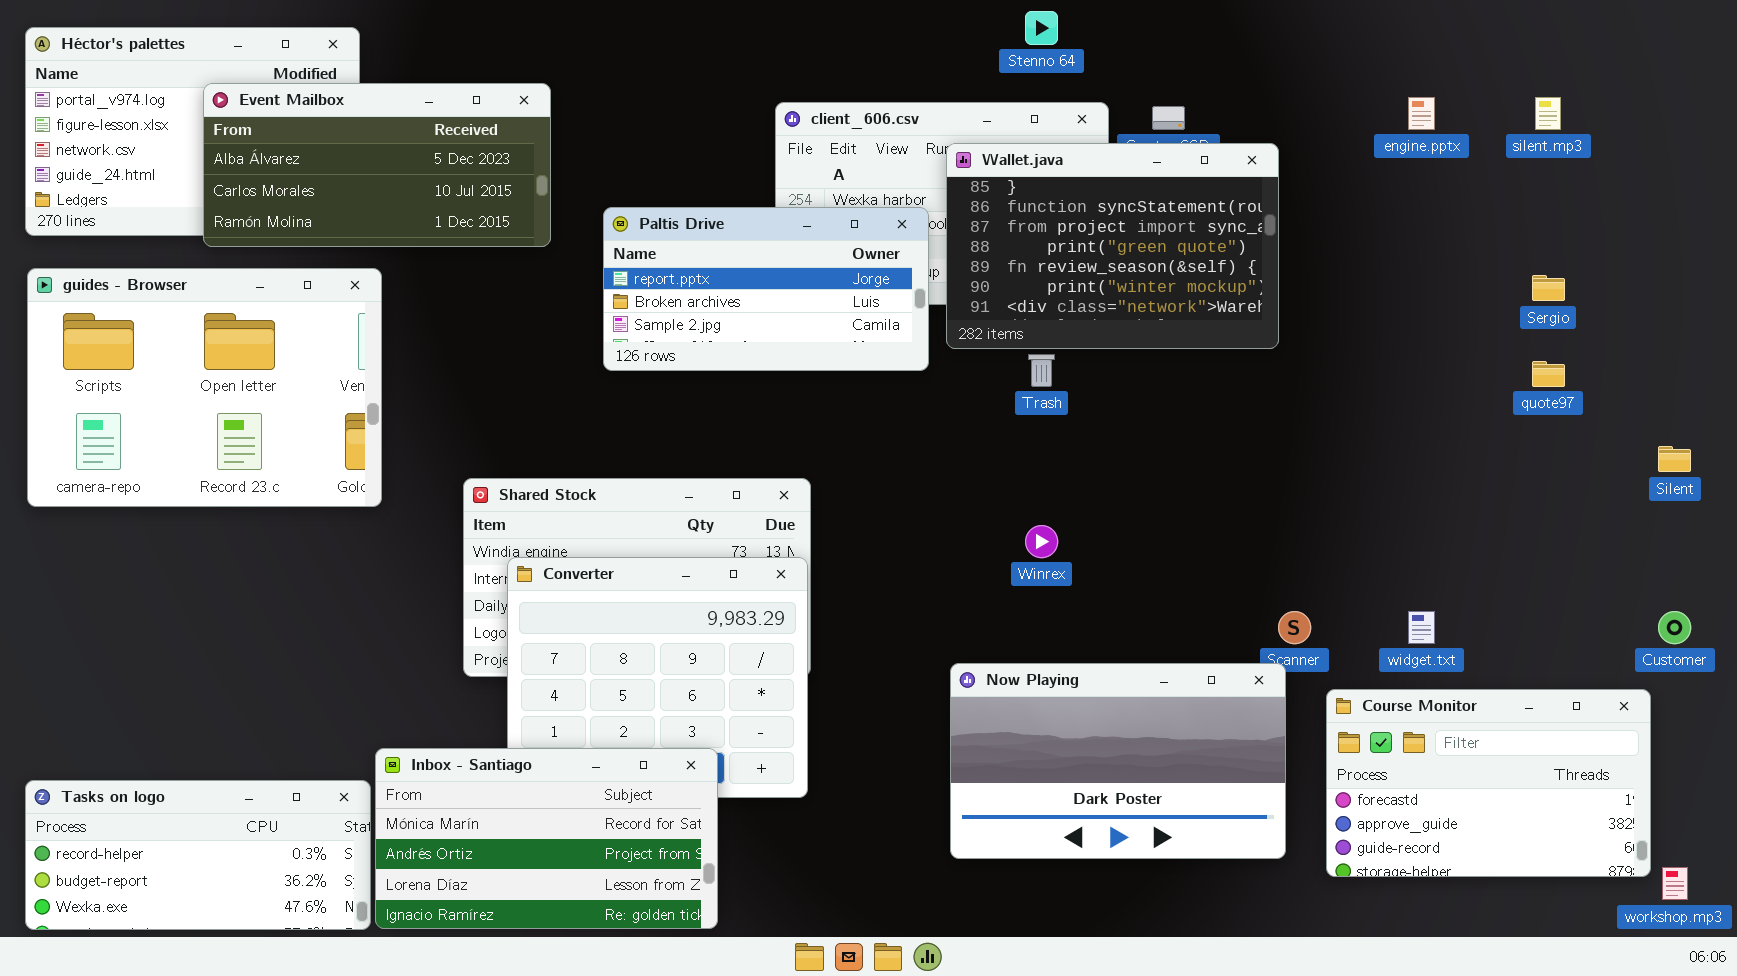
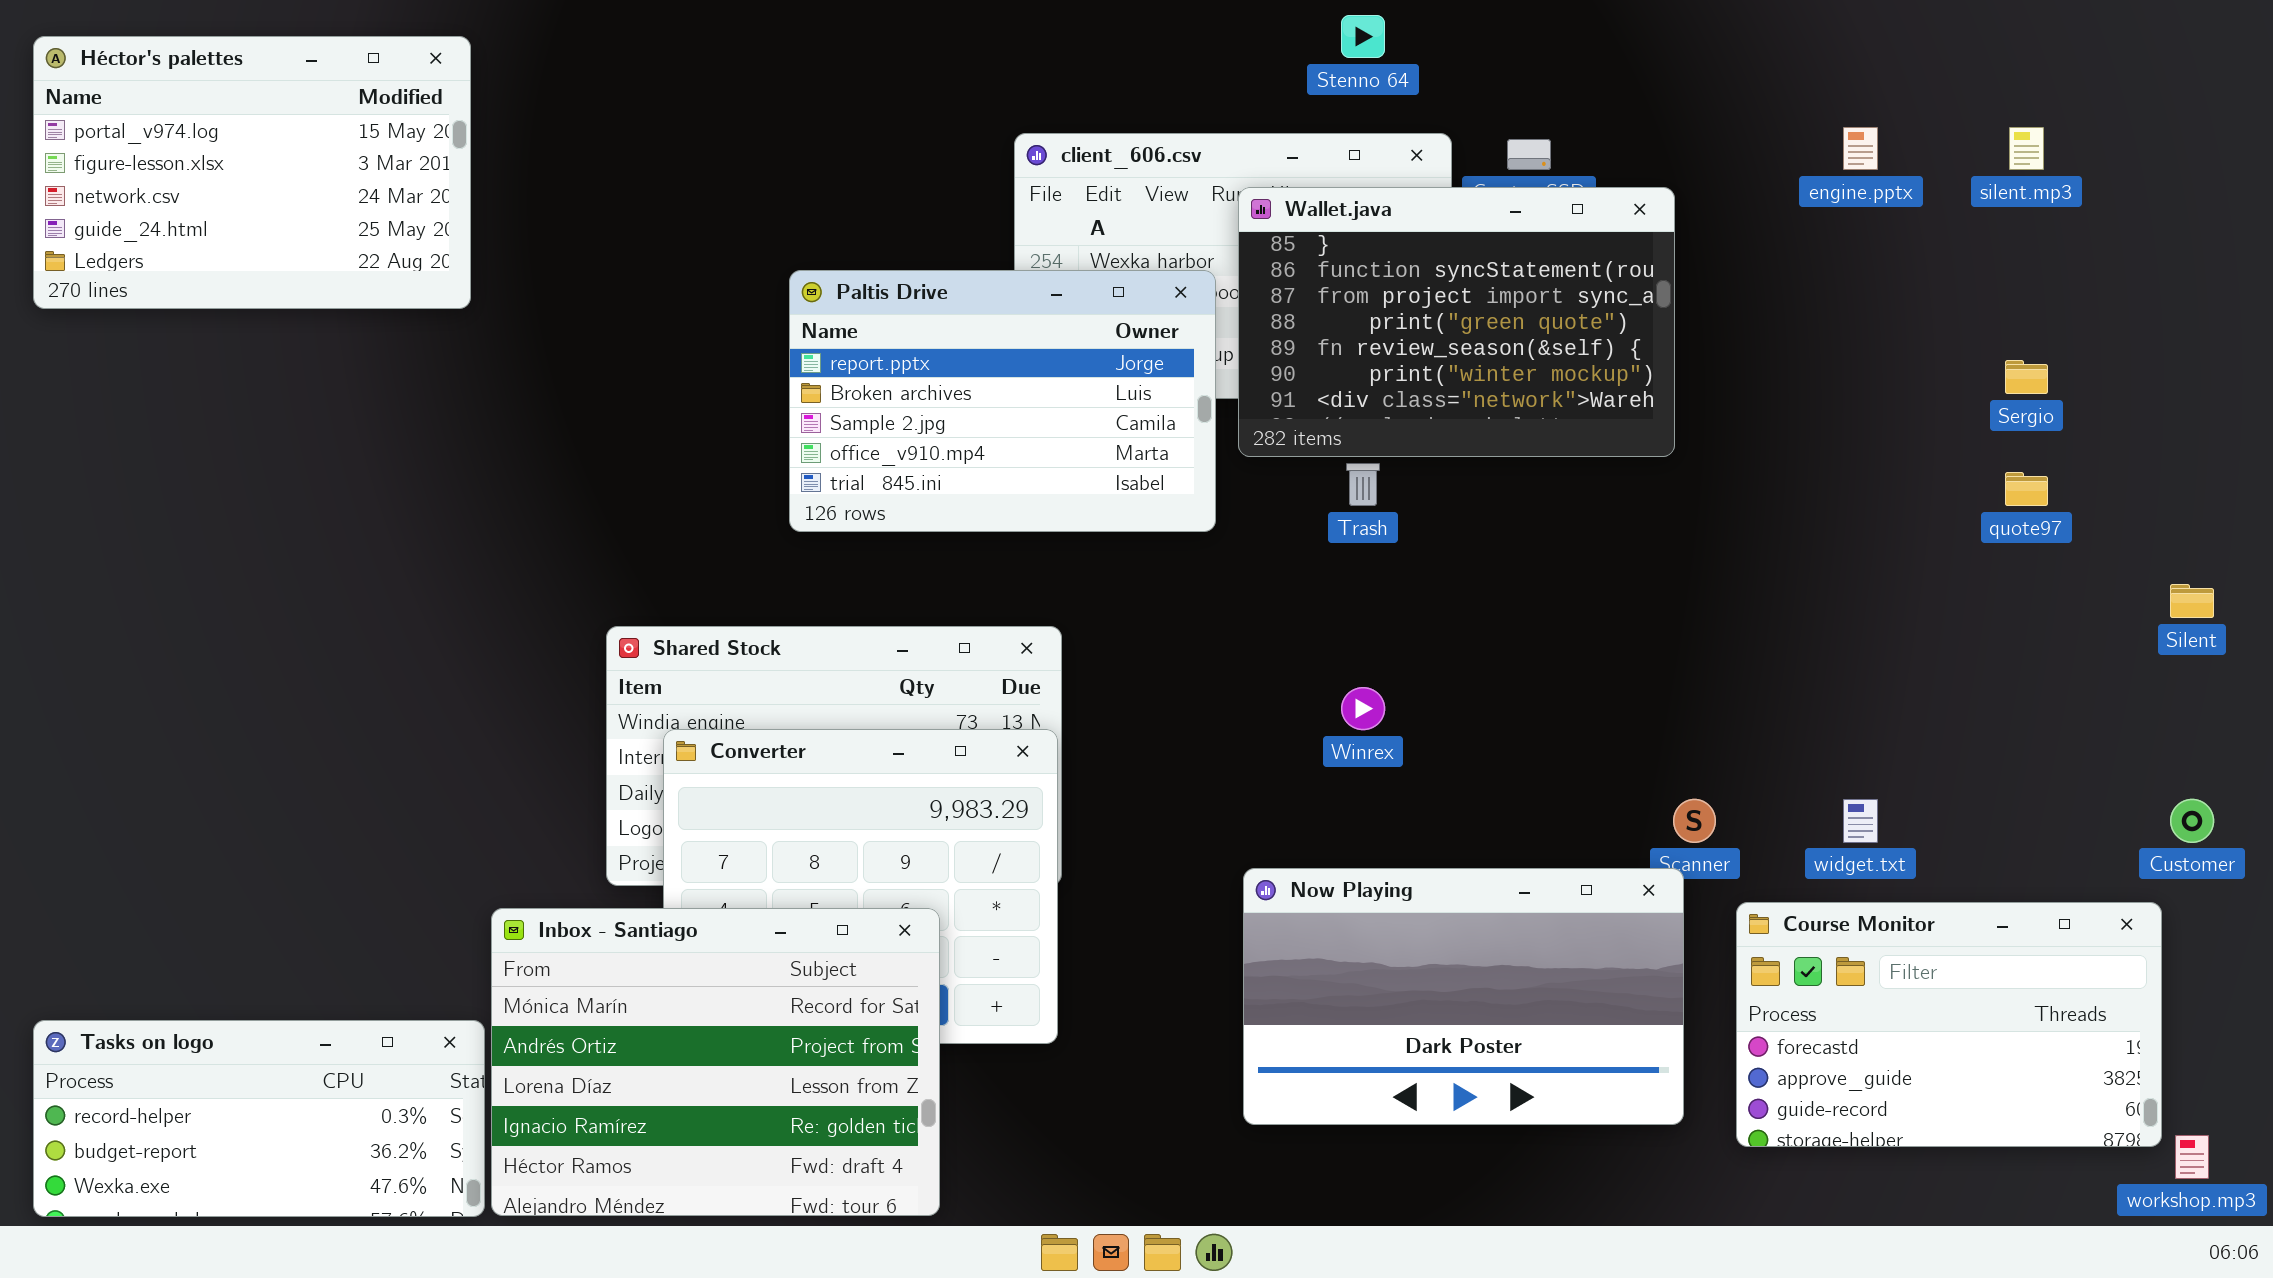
Event Mailbox: [203,83,551,247] -> none, closed
Paltis Drive: [603,207,929,371] -> [789,270,1216,532], resized
guides - Browser: [27,268,382,507] -> none, closed
Inbox - Santiago: [375,748,718,929] -> [491,908,940,1216], resized

